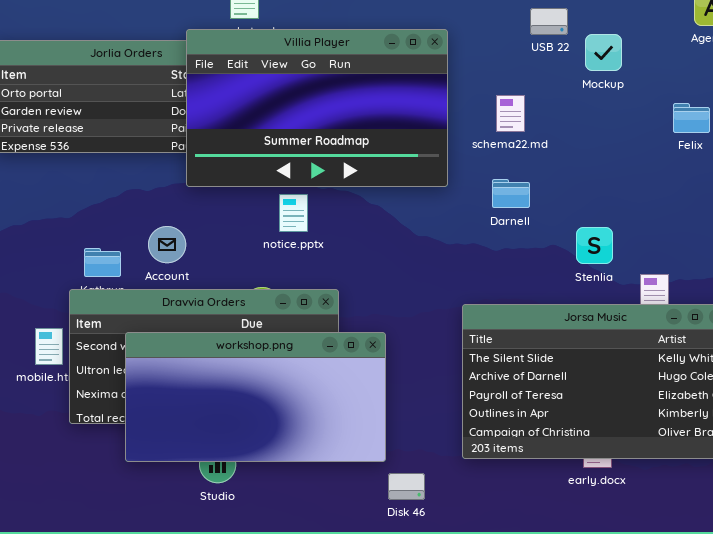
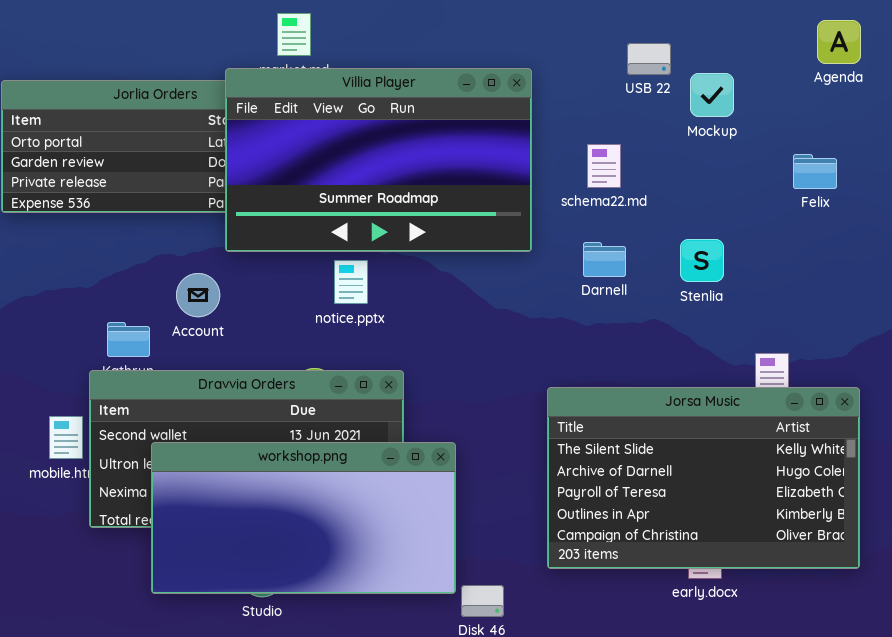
Account: [148,226,186,263] -> [176,273,220,317], moved
Stenlia: [576,227,613,264] -> [680,239,724,282], moved
workshop.png: [125,332,386,462] -> [151,442,456,594], moved

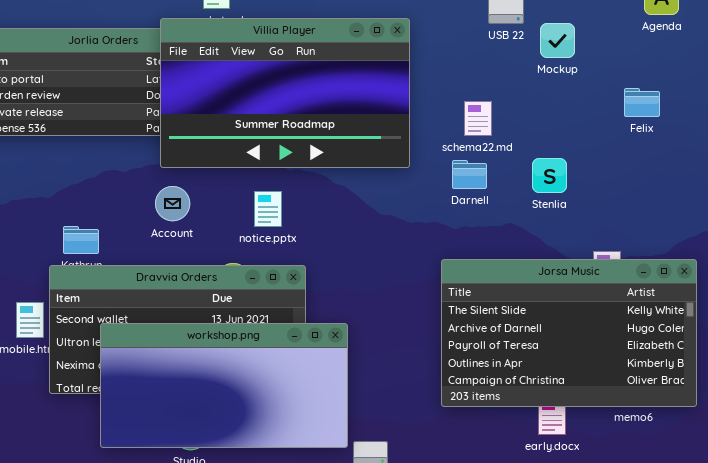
schema22.md: [587,144,621,188] -> [464,101,492,136], moved
notice.pptx: [334,260,368,304] -> [254,191,282,227], moved
Account: [176,273,220,317] -> [155,186,190,221], moved
Jorsa Music: [547,387,860,569] -> [441,259,697,407], moved

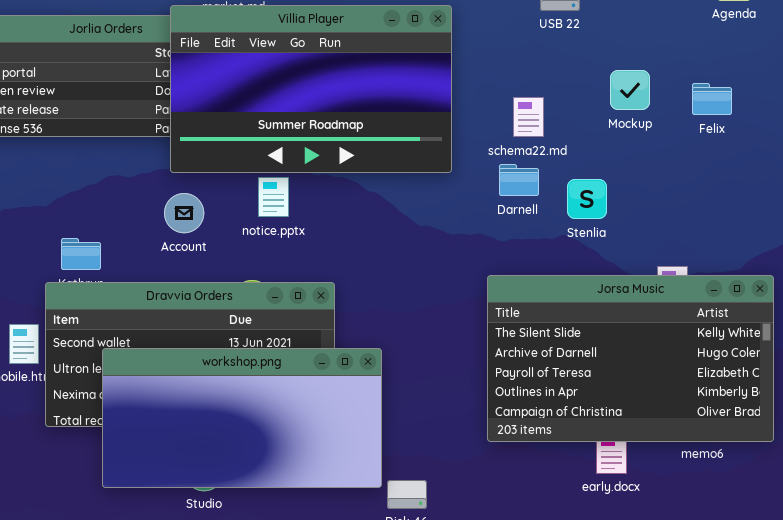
Mockup: [540,23,575,58] -> [610,70,650,110], moved
Stenlia: [532,158,567,193] -> [567,179,607,219], moved
notice.pptx: [254,191,282,227] -> [258,177,289,217], moved

